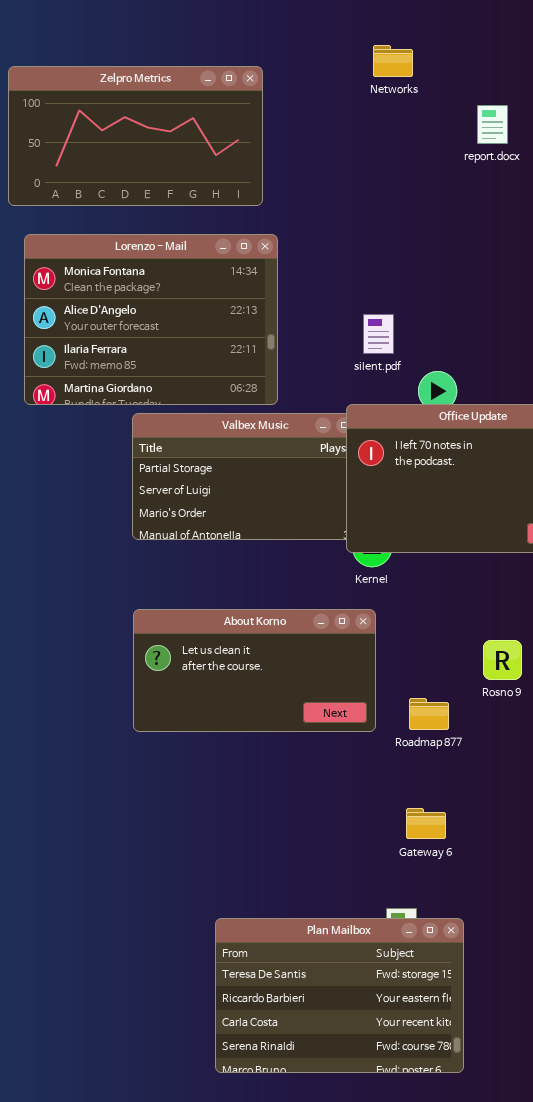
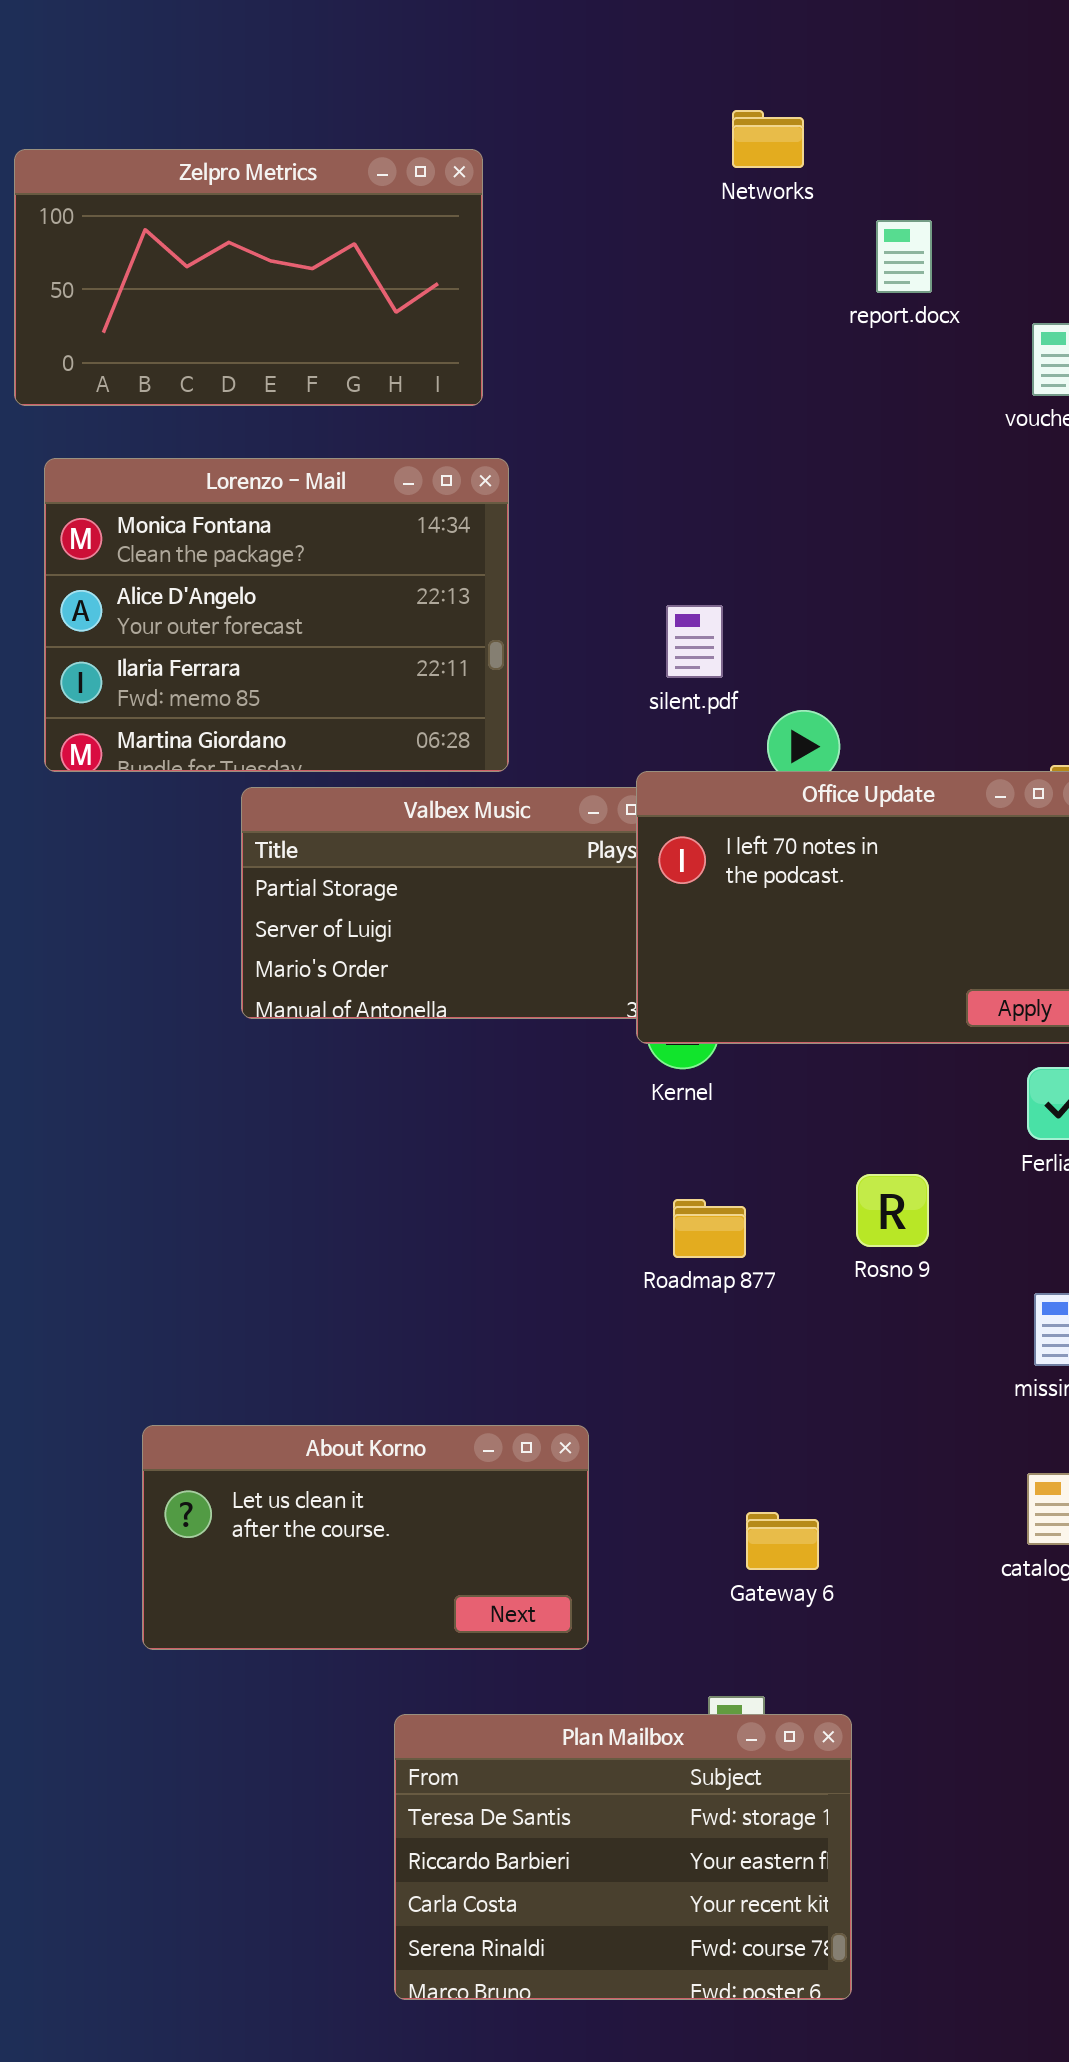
Networks: [373,45,413,77] -> [732,110,804,168], moved
About Korno: [133,609,376,732] -> [142,1425,589,1650], moved
Rosno 9: [483,640,522,680] -> [856,1174,929,1247], moved
Roadmap 877: [409,698,449,730] -> [673,1199,746,1258], moved

